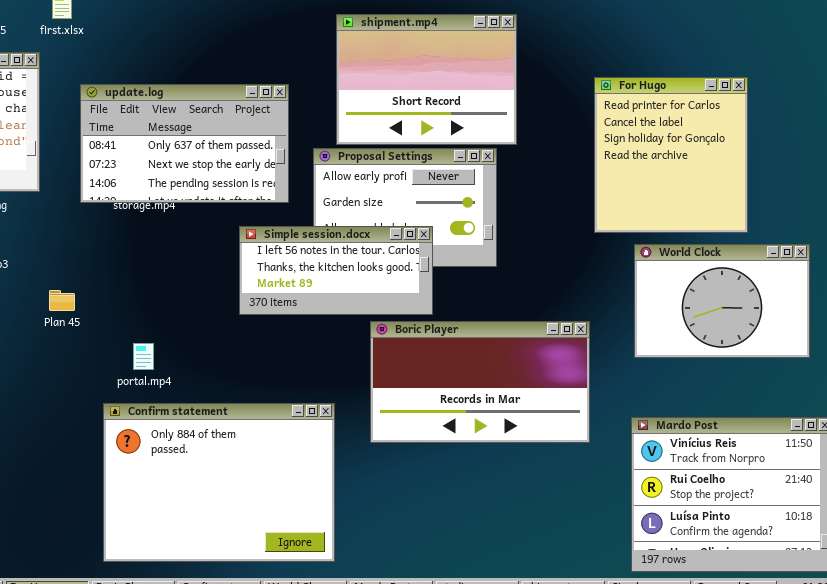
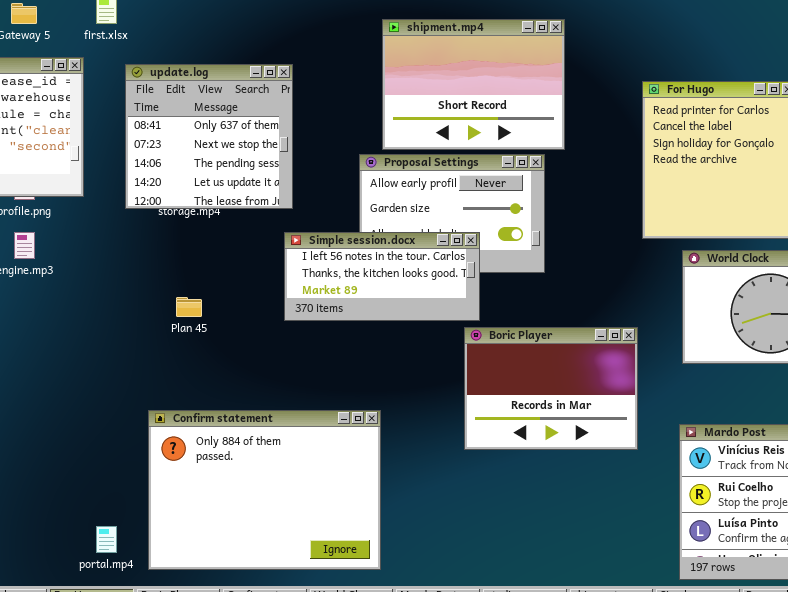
update.log: [80,84,289,203] -> [125,64,293,209], resized
Plan 45: [49,290,75,311] -> [176,297,202,317], moved
Boric Player: [370,321,590,443] -> [464,327,638,450], resized
portal.mp4: [133,343,154,370] -> [96,526,117,553], moved

